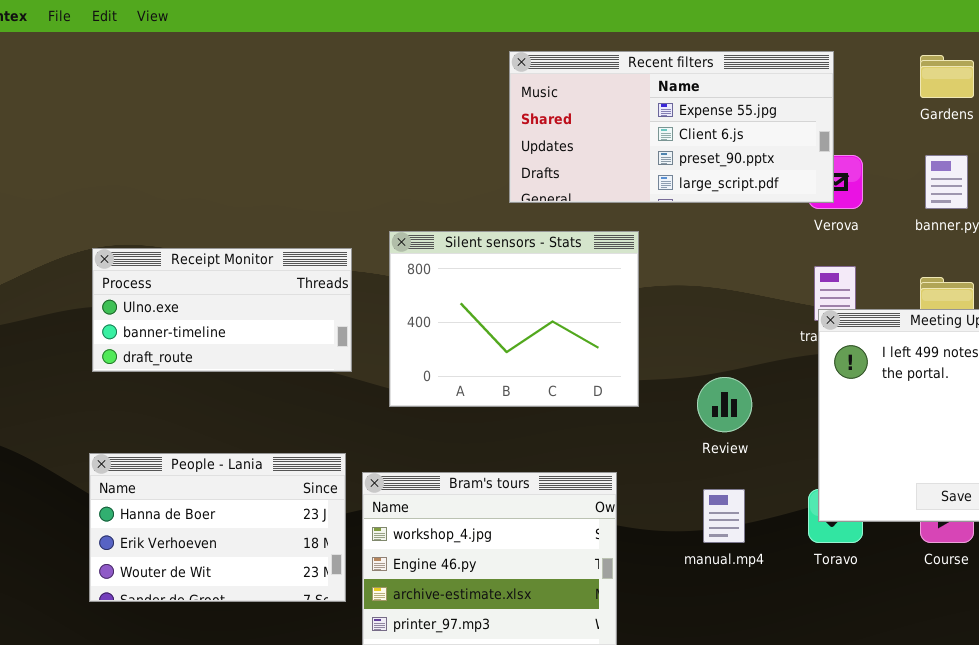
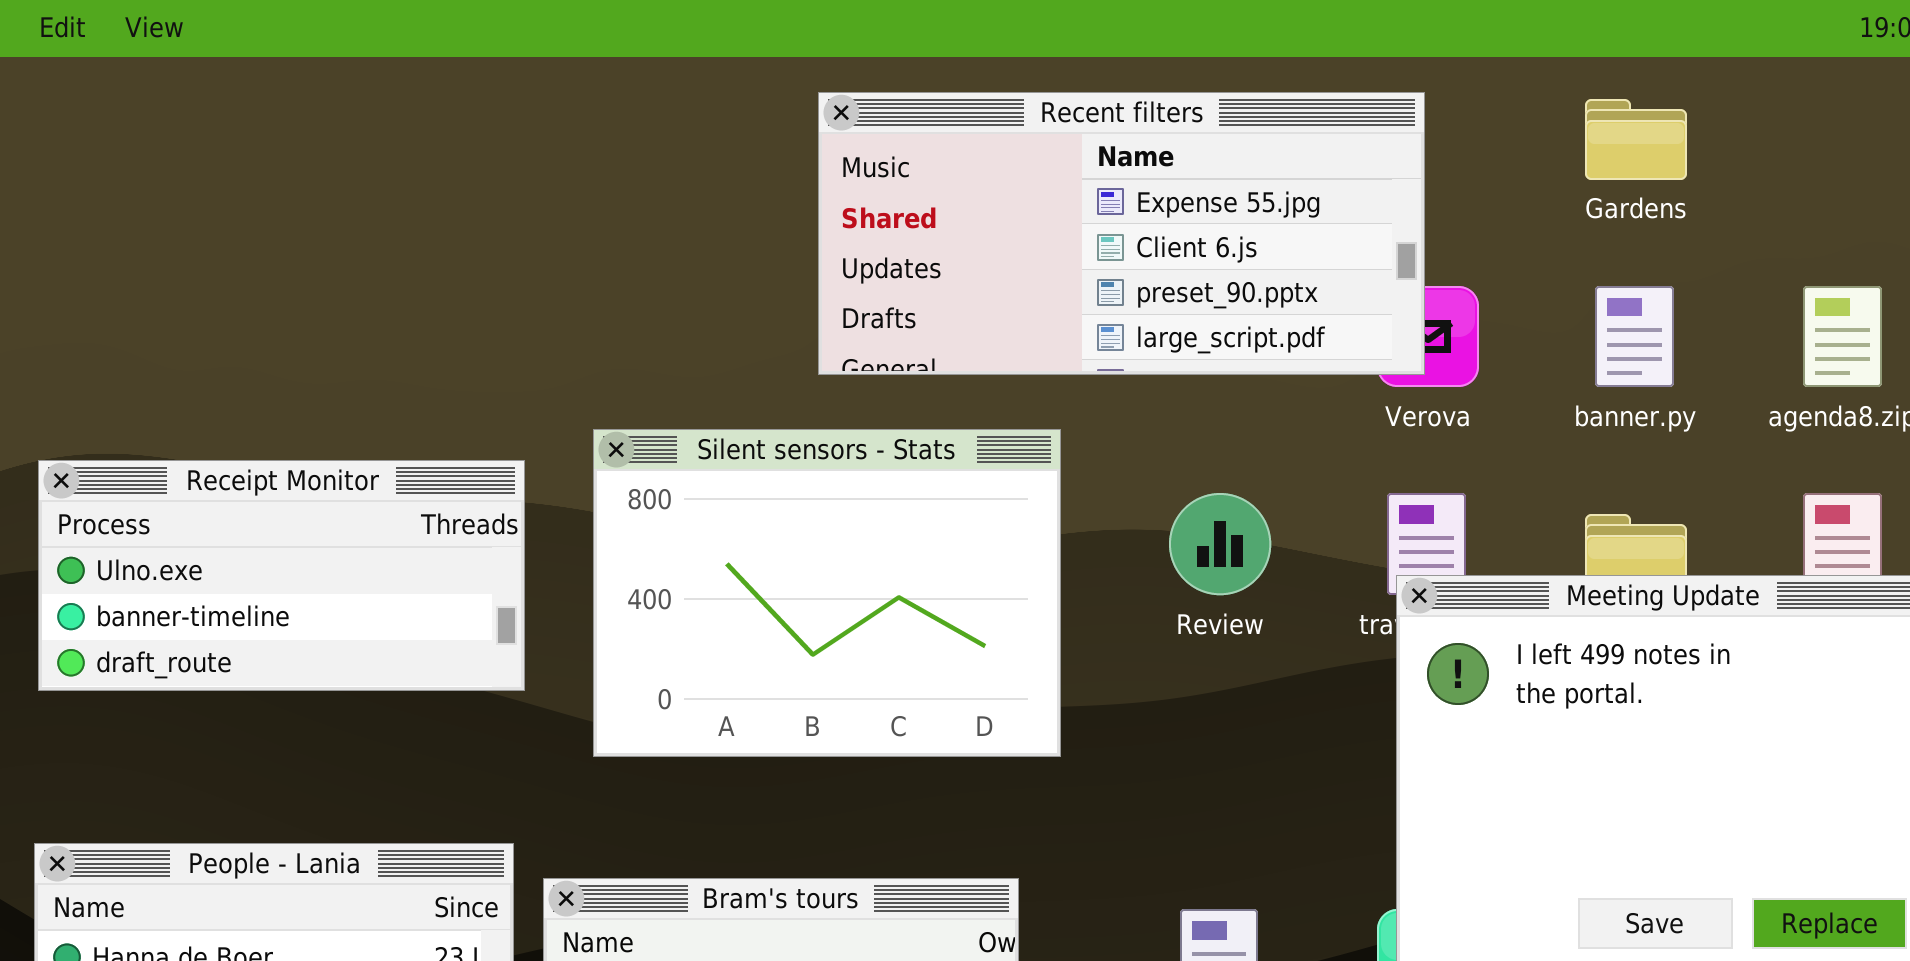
Review: [697,377,752,432] -> [1169,493,1271,595], moved

